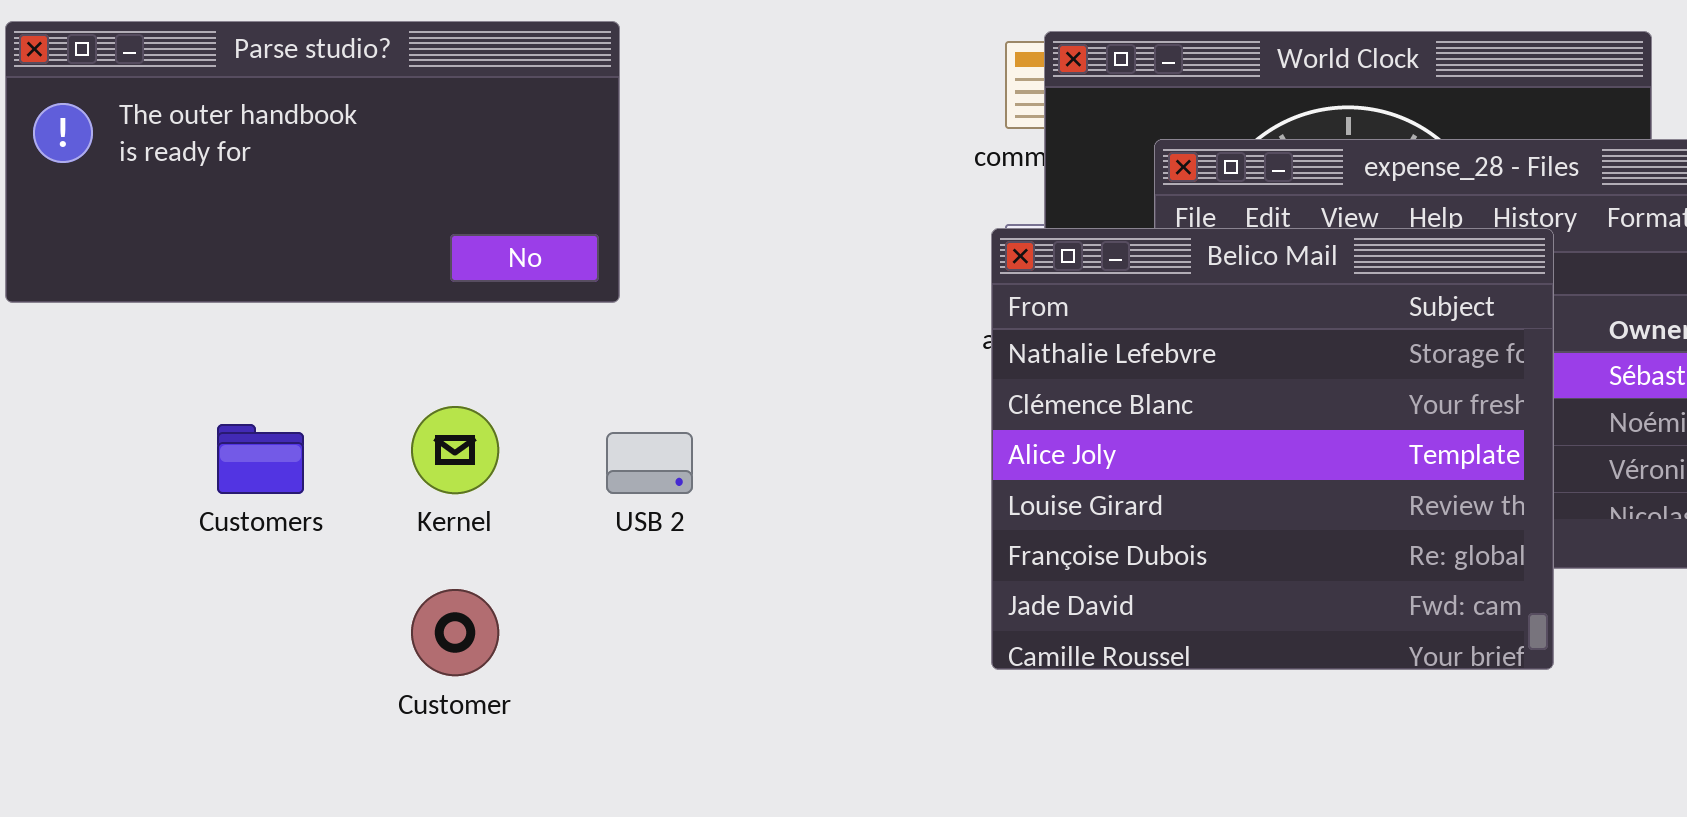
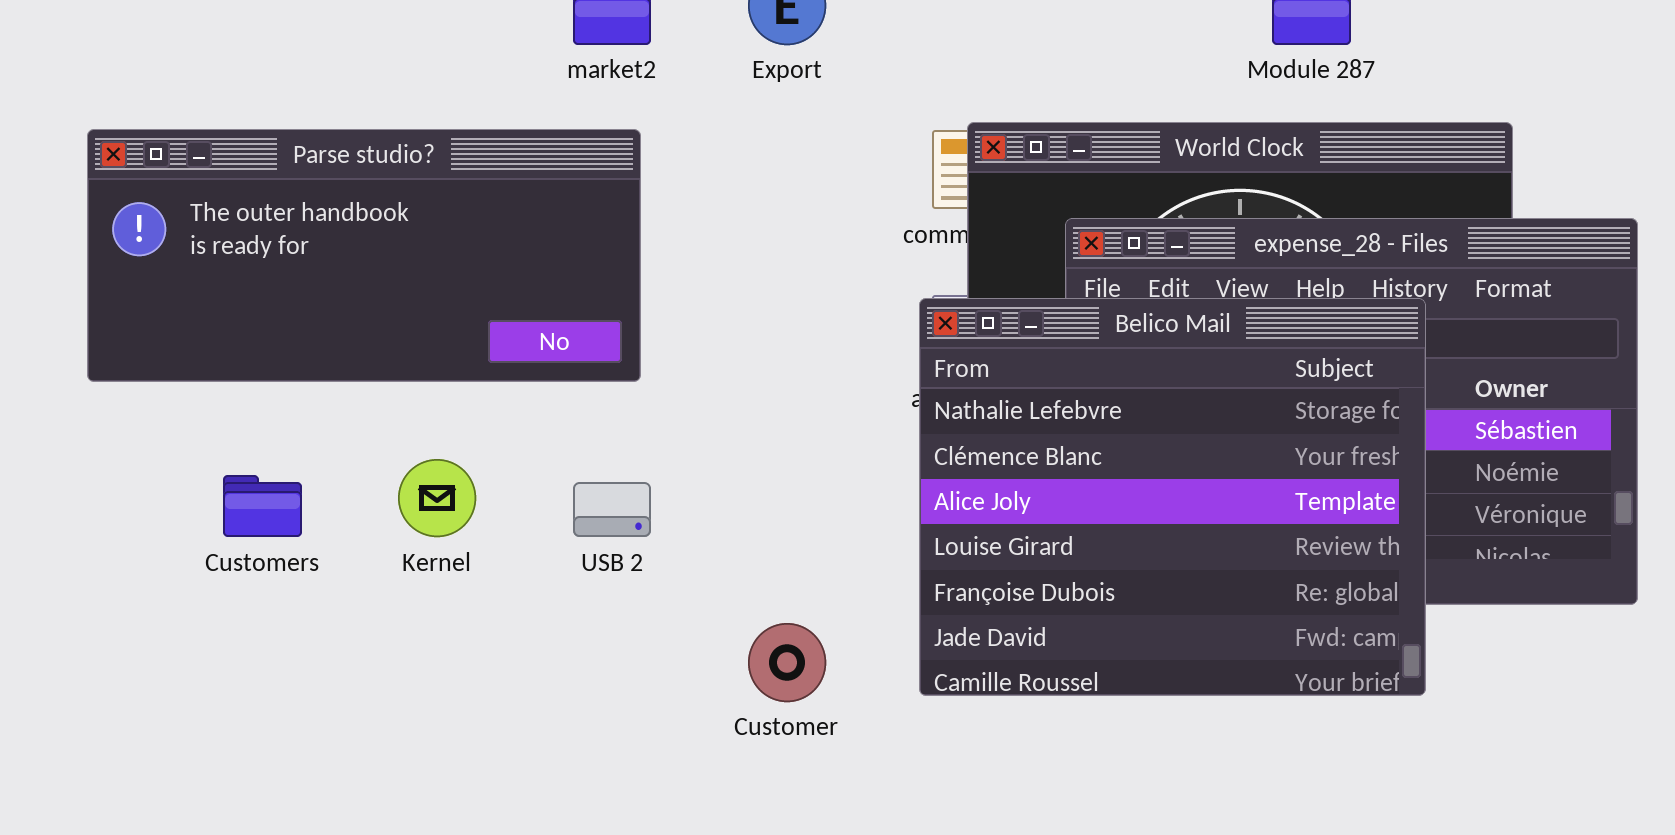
Parse studio?: [5,21,620,303] -> [87,129,641,382], moved
Customer: [411,589,499,676] -> [748,623,826,702], moved

